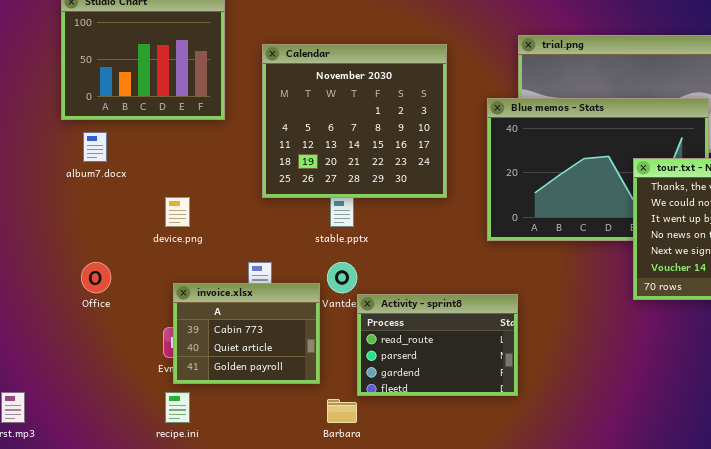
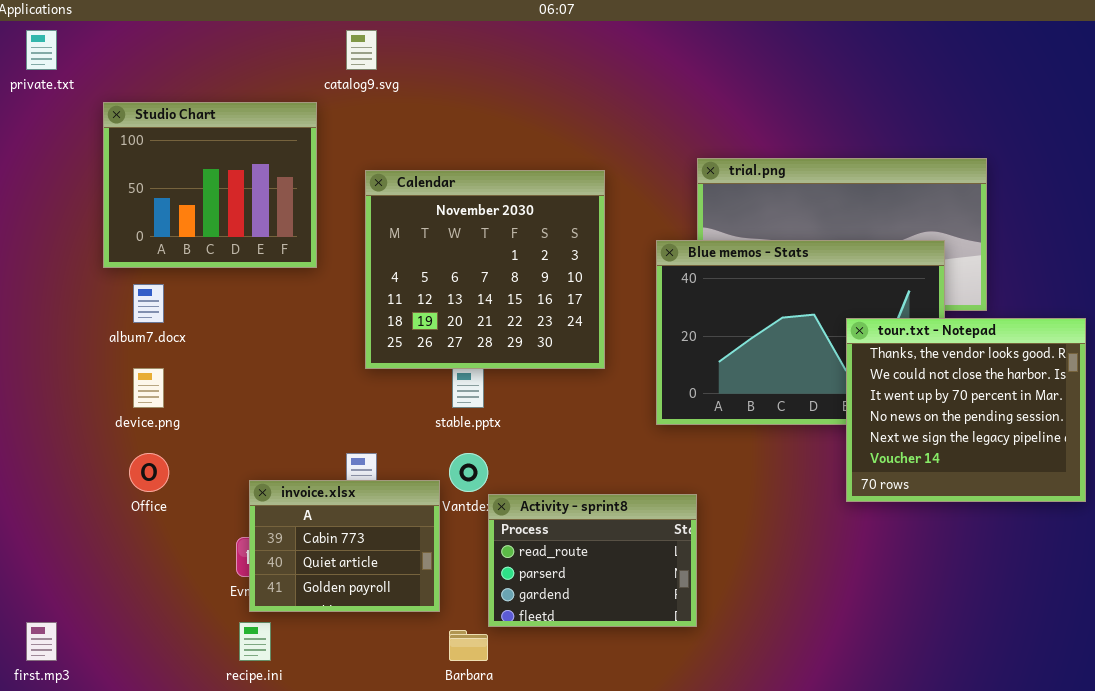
device.png: [165,197,190,227] -> [133,368,164,408], moved

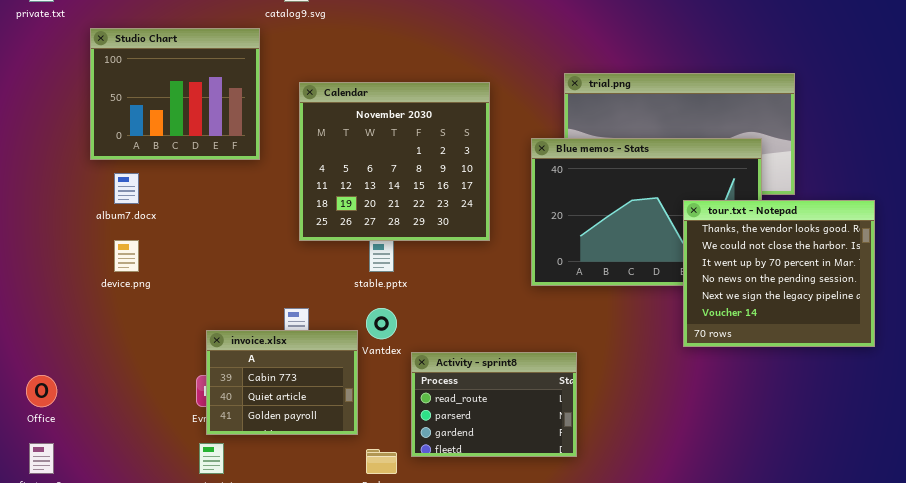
Office: [129,453,169,492] -> [26,375,57,407], moved
Activity - sprint8: [488,494,697,627] -> [411,352,577,457], moved

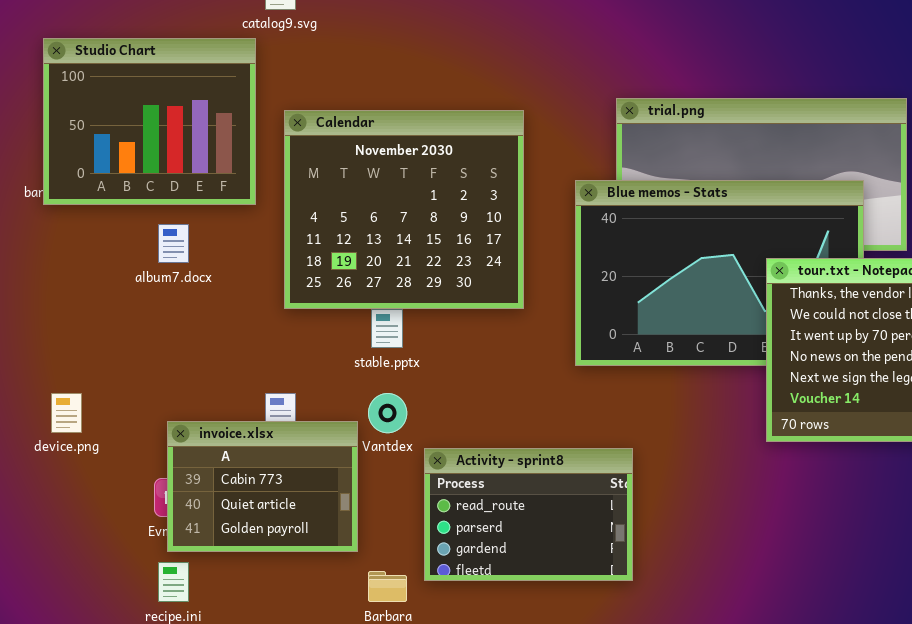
Studio Chart: [90,28,260,160] -> [43,38,256,205], moved
album7.docx: [114,173,139,204] -> [158,224,189,263], moved
device.png: [114,240,139,272] -> [51,393,82,433], moved

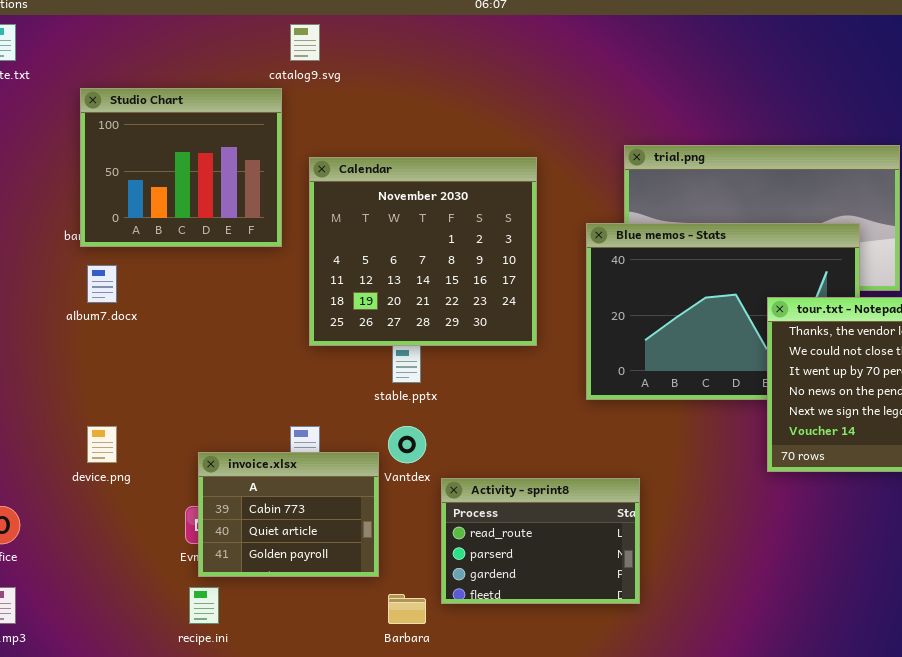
album7.docx: [158,224,189,263] -> [87,265,117,303], moved

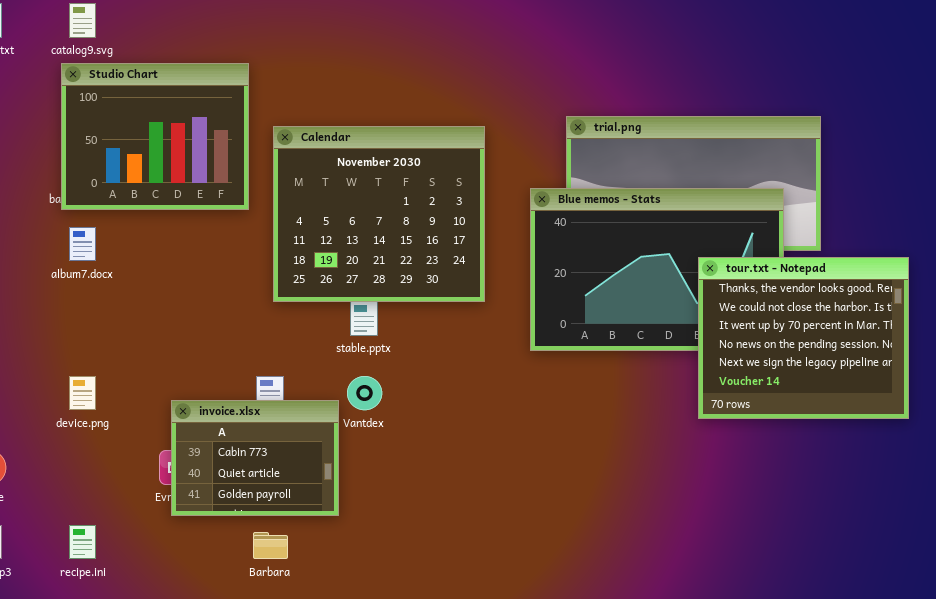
catalog9.svg: [290,24,320,61] -> [69,3,96,38], moved
Activity - sprint8: [441,478,640,604] -> none, closed
recipe.ini: [189,587,219,624] -> [69,525,96,559], moved
Barbara: [388,594,426,624] -> [253,532,288,559], moved

